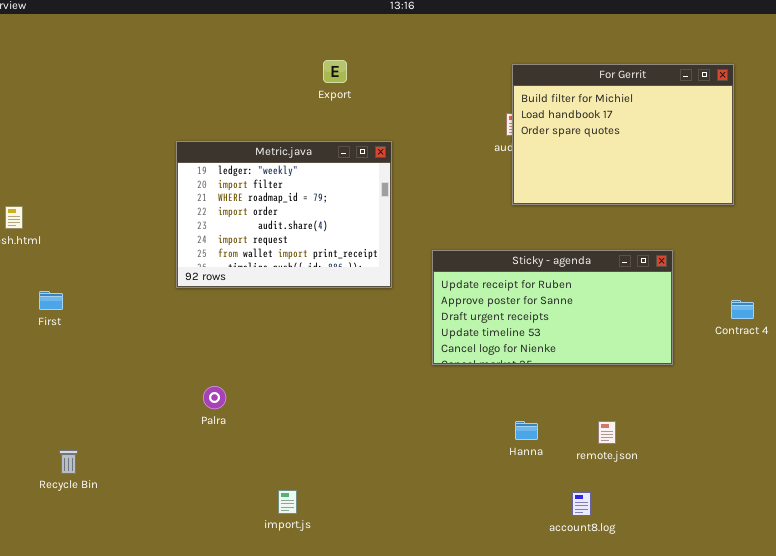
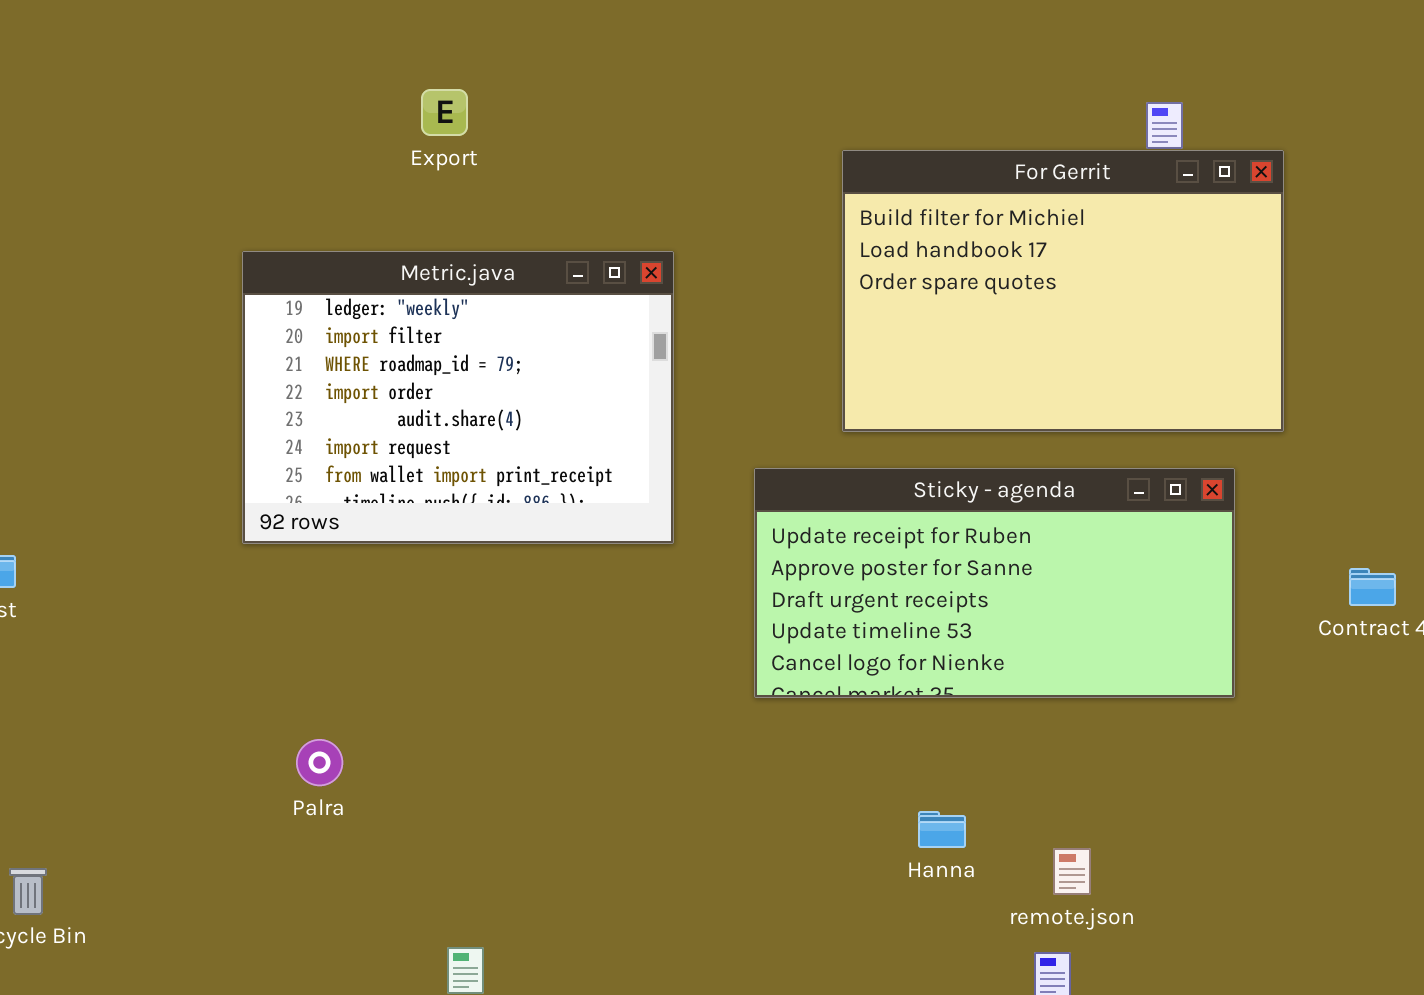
Export: [323,60,347,83] -> [421,89,468,136], moved
For Gerrit: [512,64,734,205] -> [842,150,1284,432], moved
remote.json: [598,421,616,444] -> [1053,848,1091,895], moved

